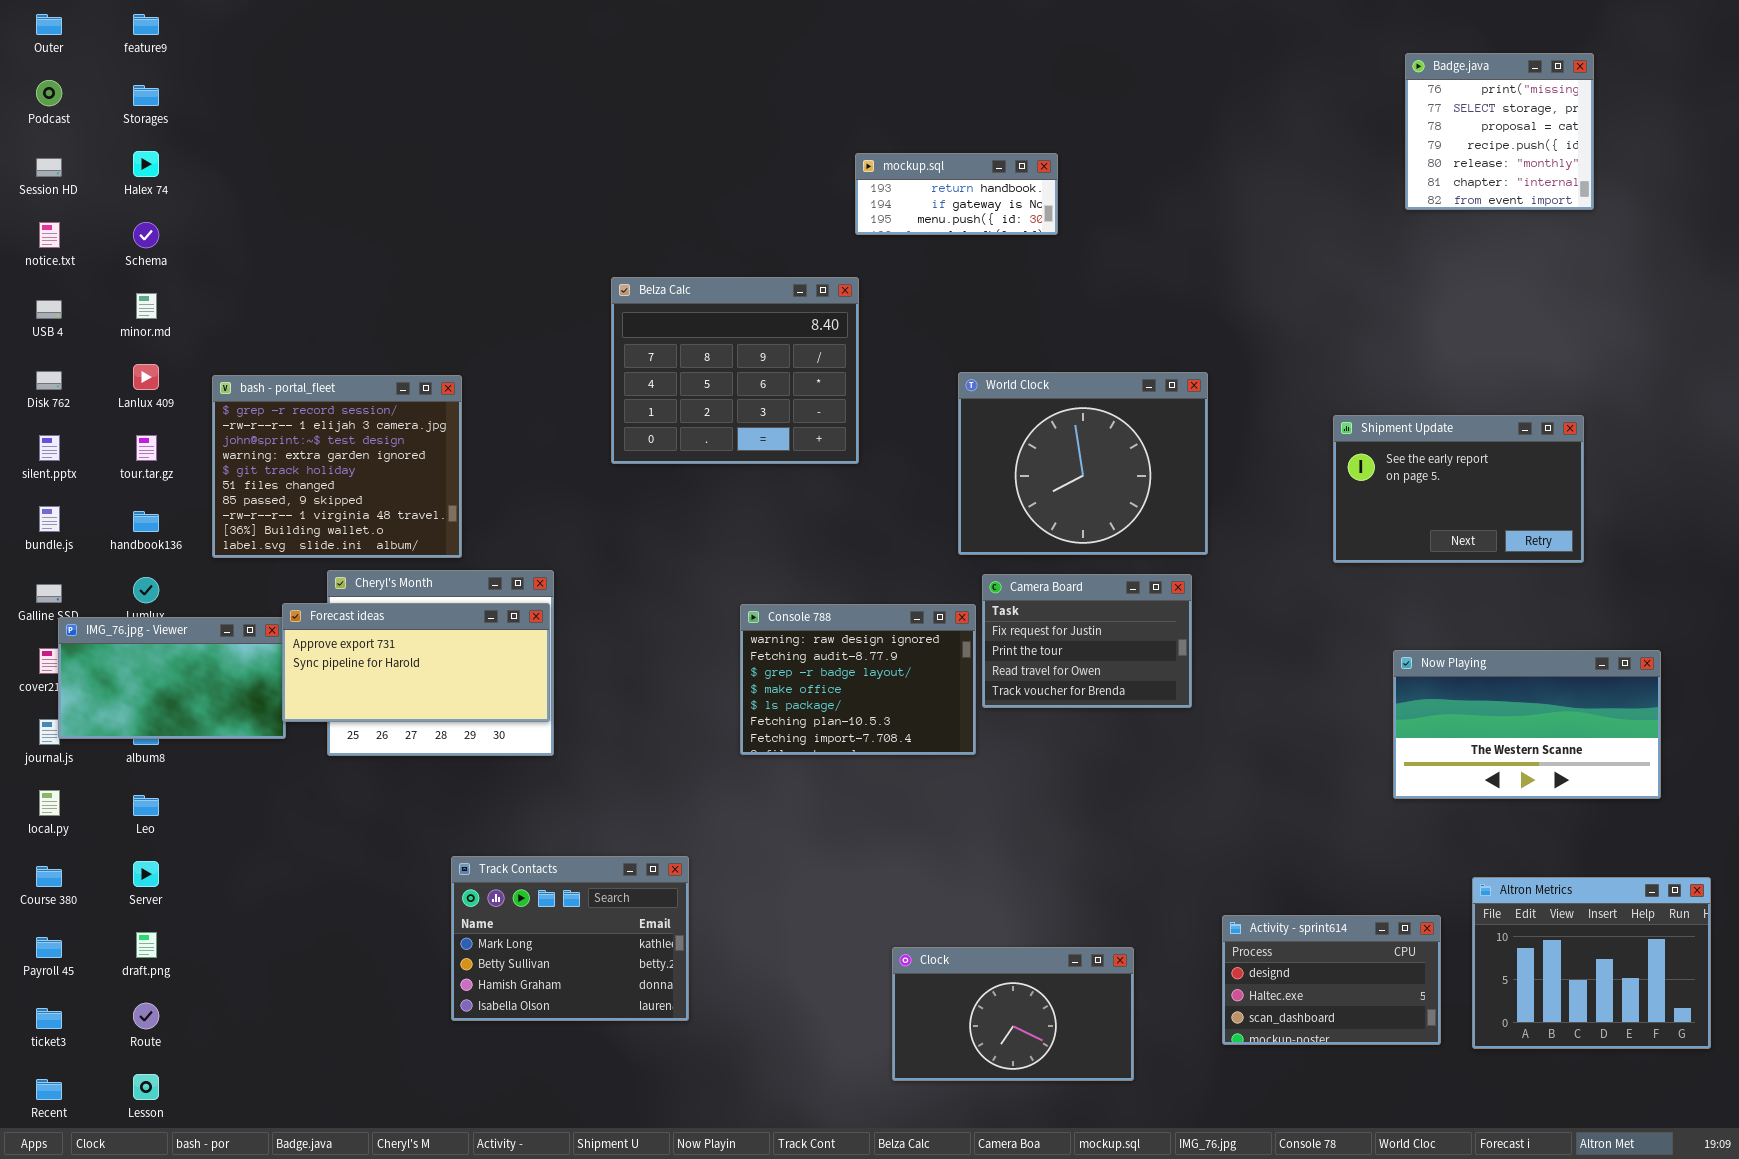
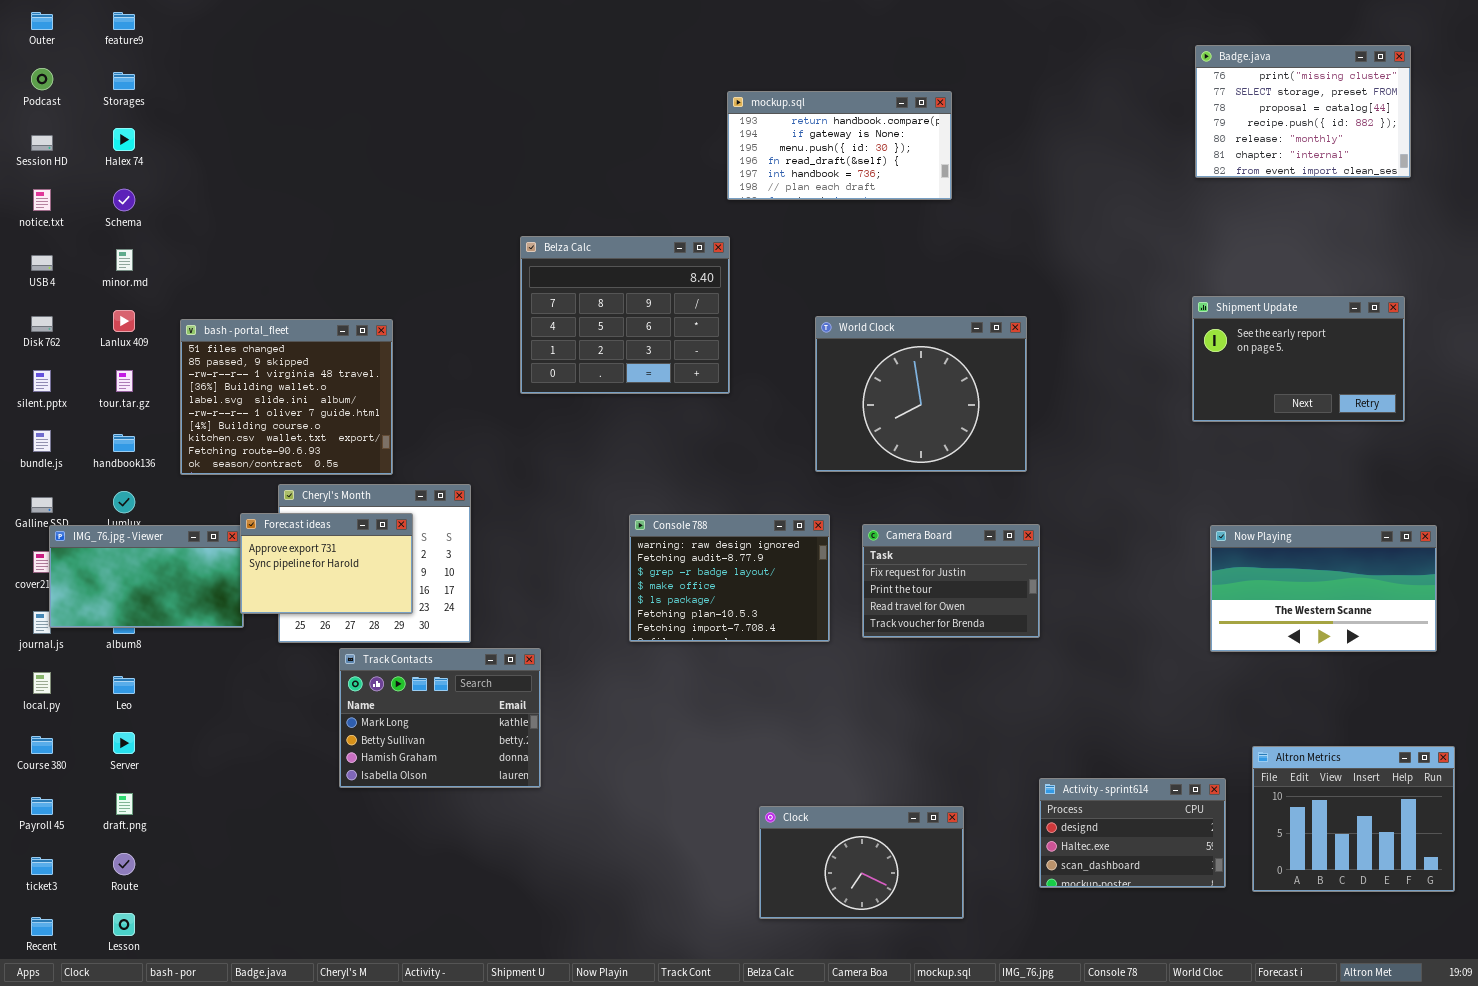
Badge.java: [1405,53,1594,210] -> [1195,45,1411,178], resized
mockup.sql: [855,153,1058,235] -> [727,91,952,200], resized
bash - portal_fleet: [212,375,462,558] -> [180,319,393,475], scrolled down 5 rows
Shipment Update: [1333,415,1584,563] -> [1192,296,1405,422], moved
Camera Board: [982,574,1192,708] -> [862,524,1040,638], moved
Forecast ideas: [282,603,550,722] -> [240,513,413,614], resized
Now Playing: [1393,650,1661,799] -> [1210,525,1437,652], moved
Track Contacts: [451,856,689,1021] -> [339,648,541,788], moved

